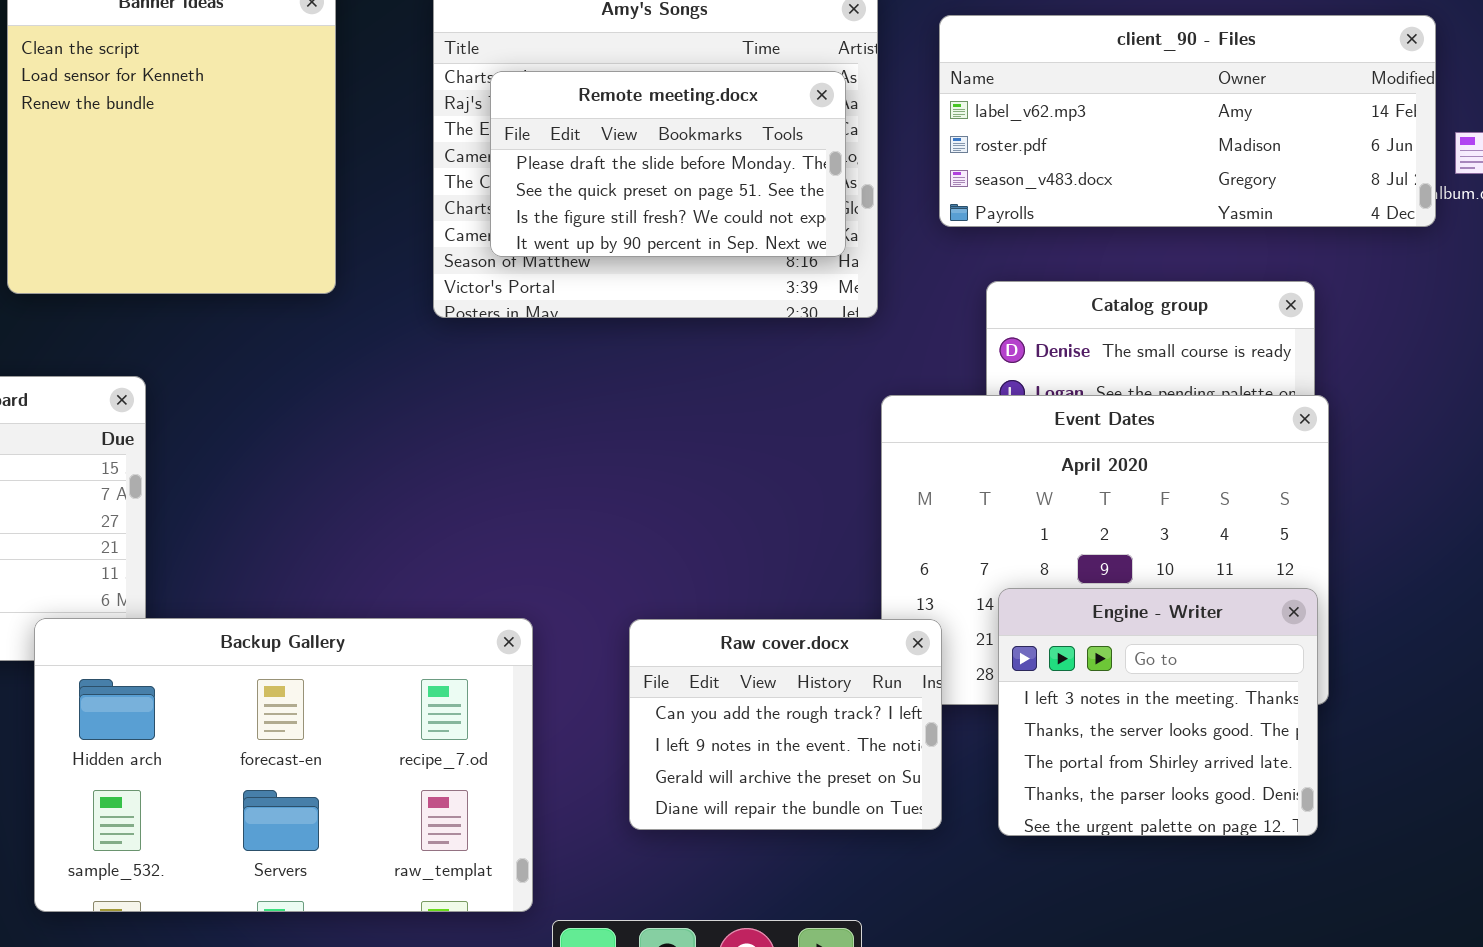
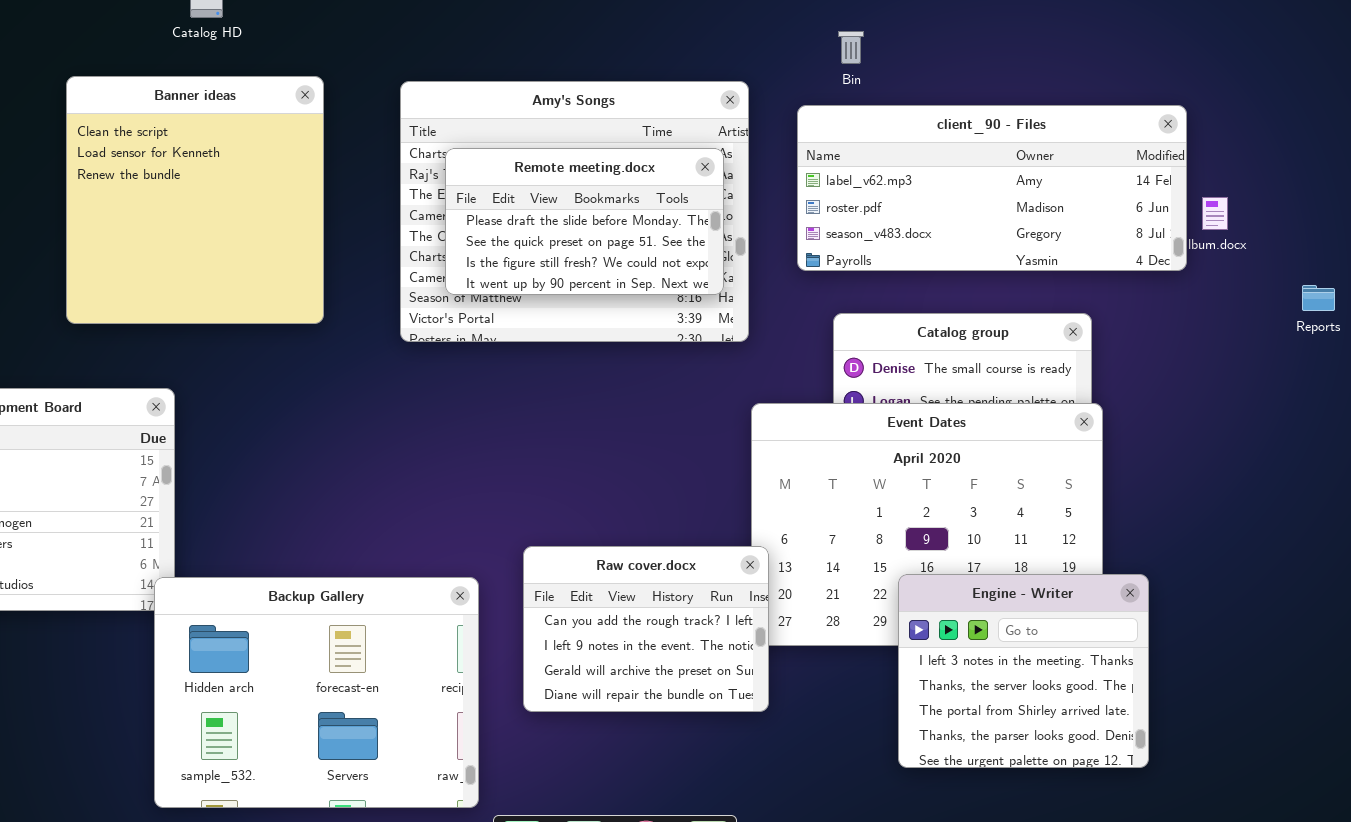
Engine - Writer: [998,588,1318,836] -> [898,574,1149,768], moved
Backup Gallery: [34,618,533,912] -> [154,577,479,808], resized
Raw cover.docx: [629,619,942,830] -> [523,546,769,712], moved

